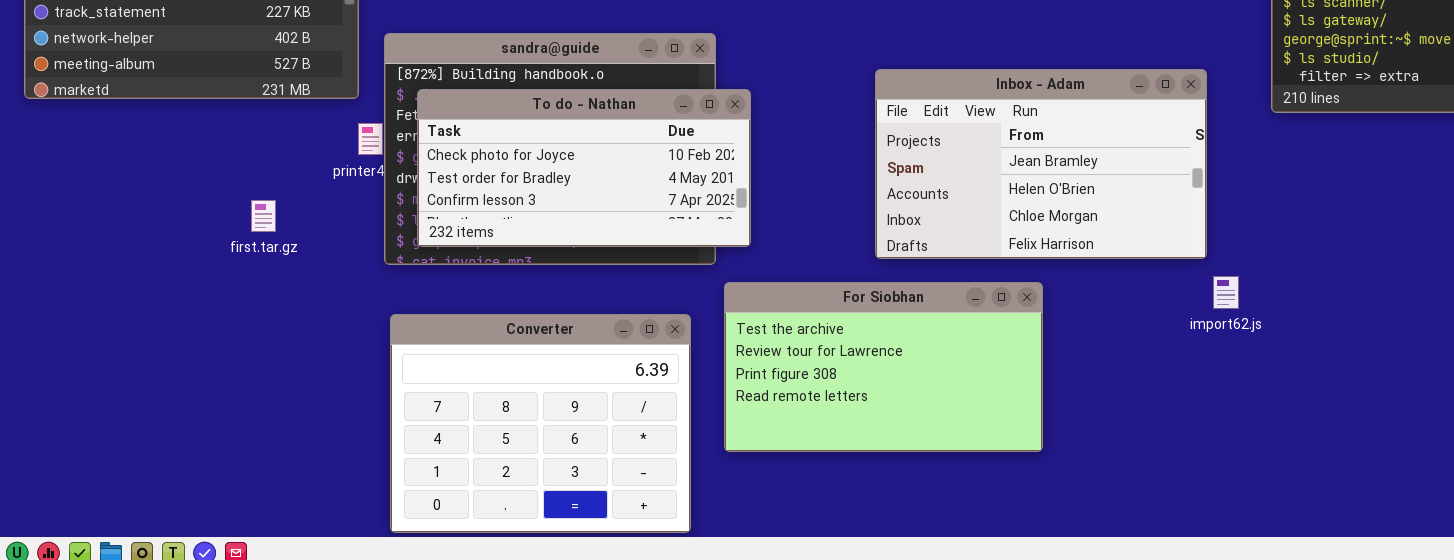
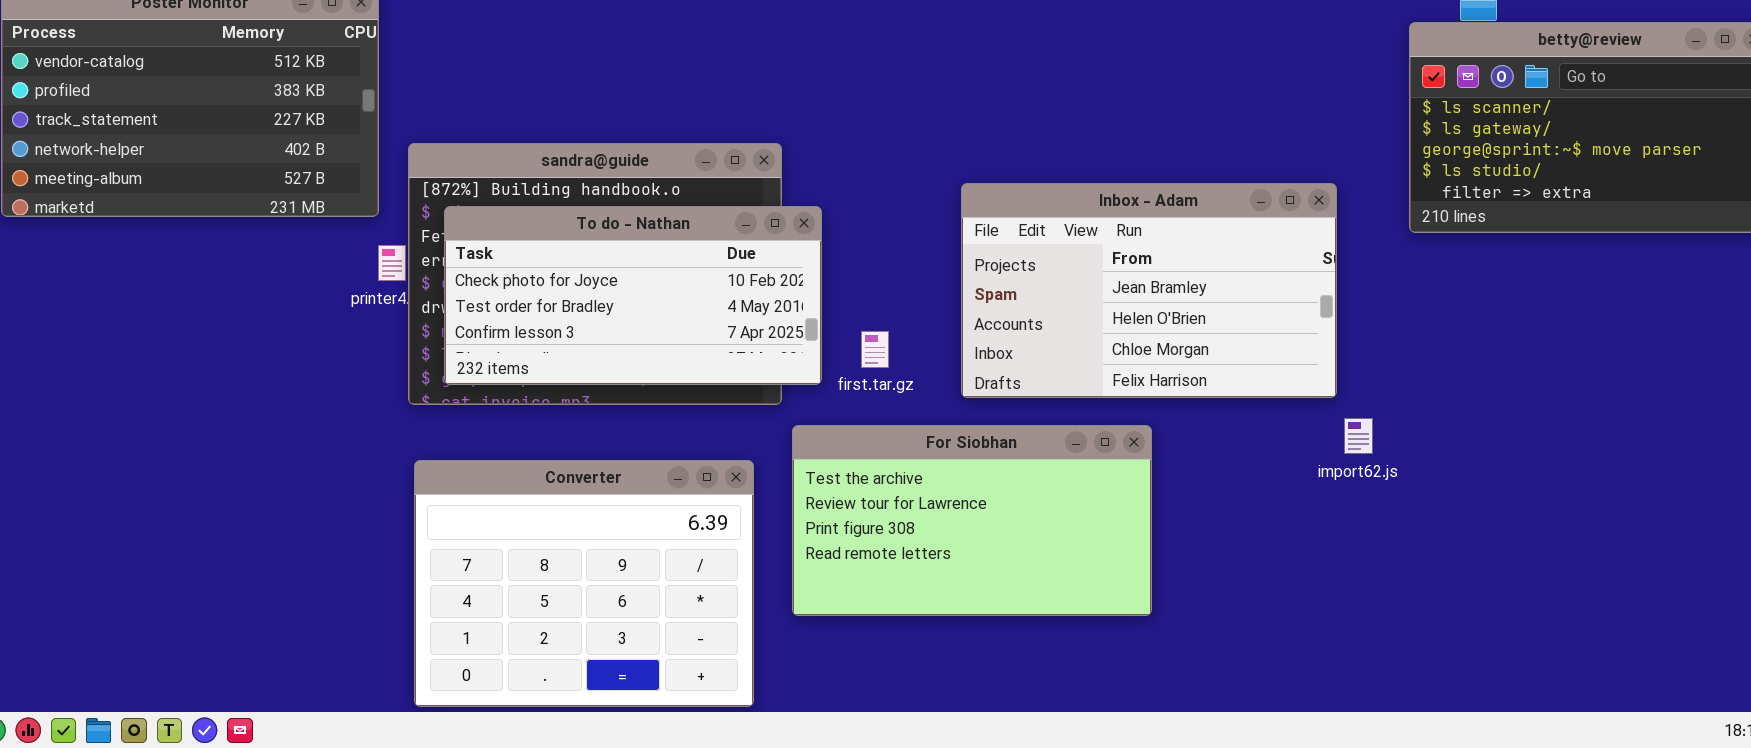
first.tar.gz: [251,200,276,232] -> [861,331,889,368], moved

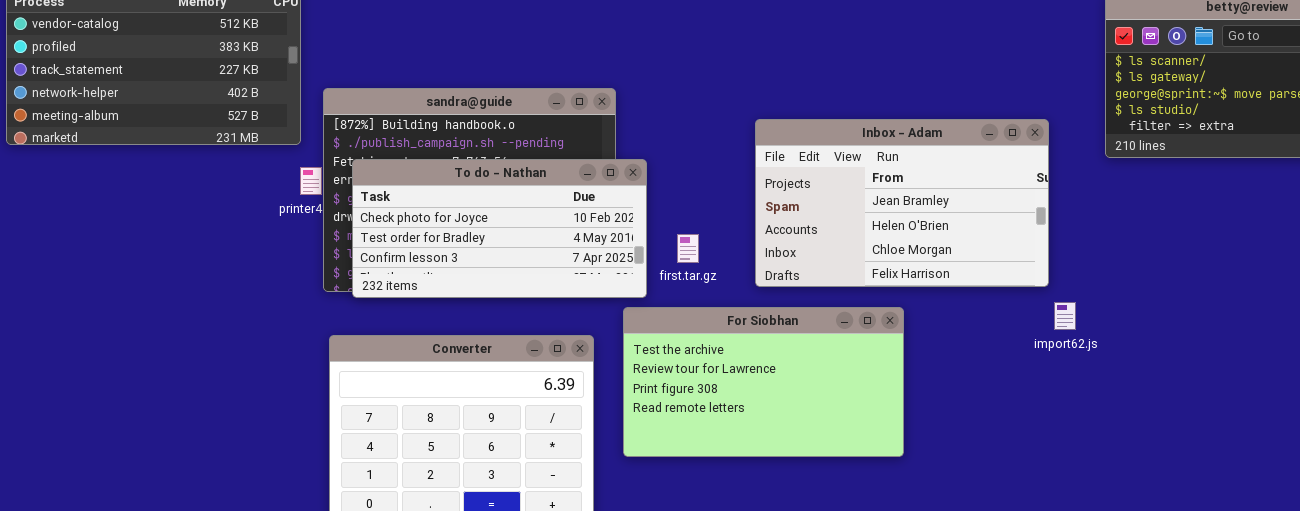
To do - Nathan: [444,206,822,385] -> [352,159,647,298], moved

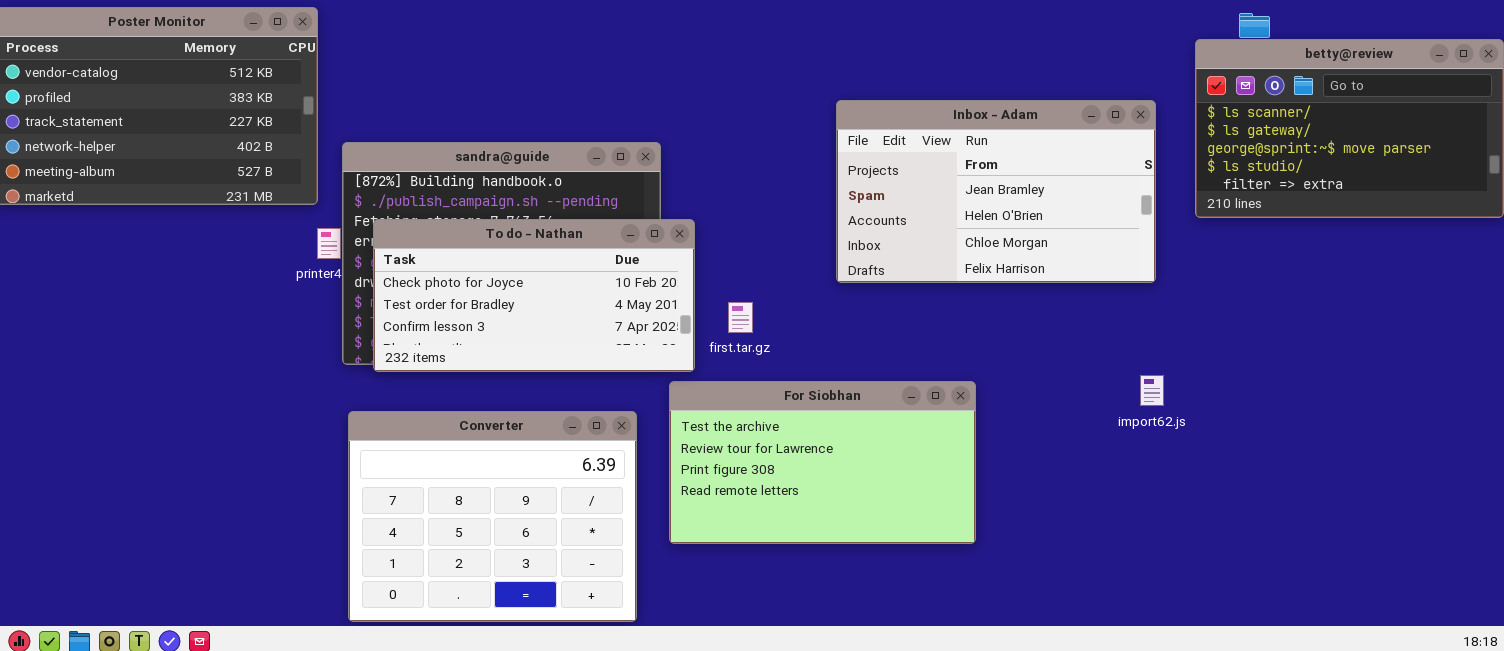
Inbox - Adam: [755,119,1049,287] -> [836,100,1156,283], moved

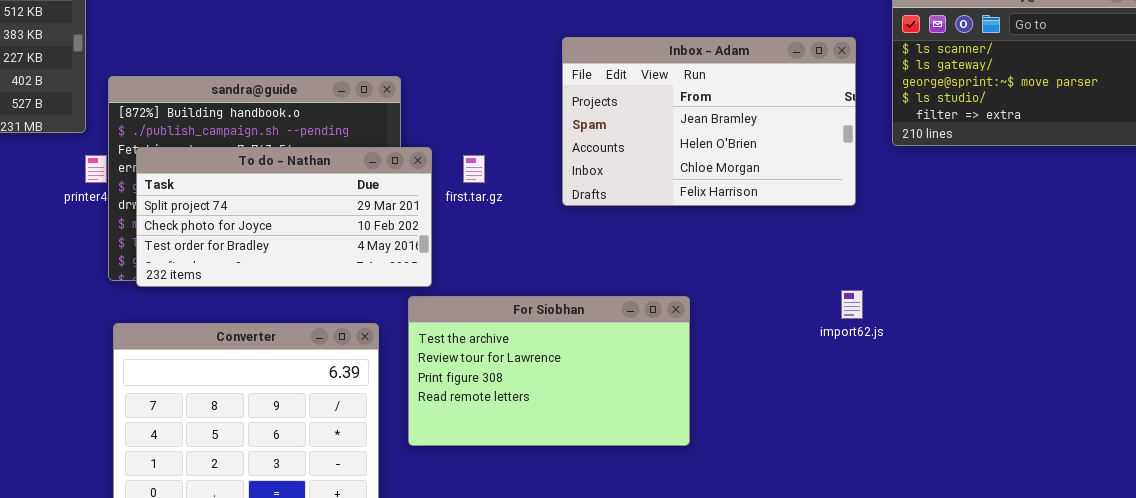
To do - Nathan: [373,219,695,372] -> [136,147,432,287], scrolled up 1 row
first.tar.gz: [728,302,753,333] -> [463,155,485,183], moved

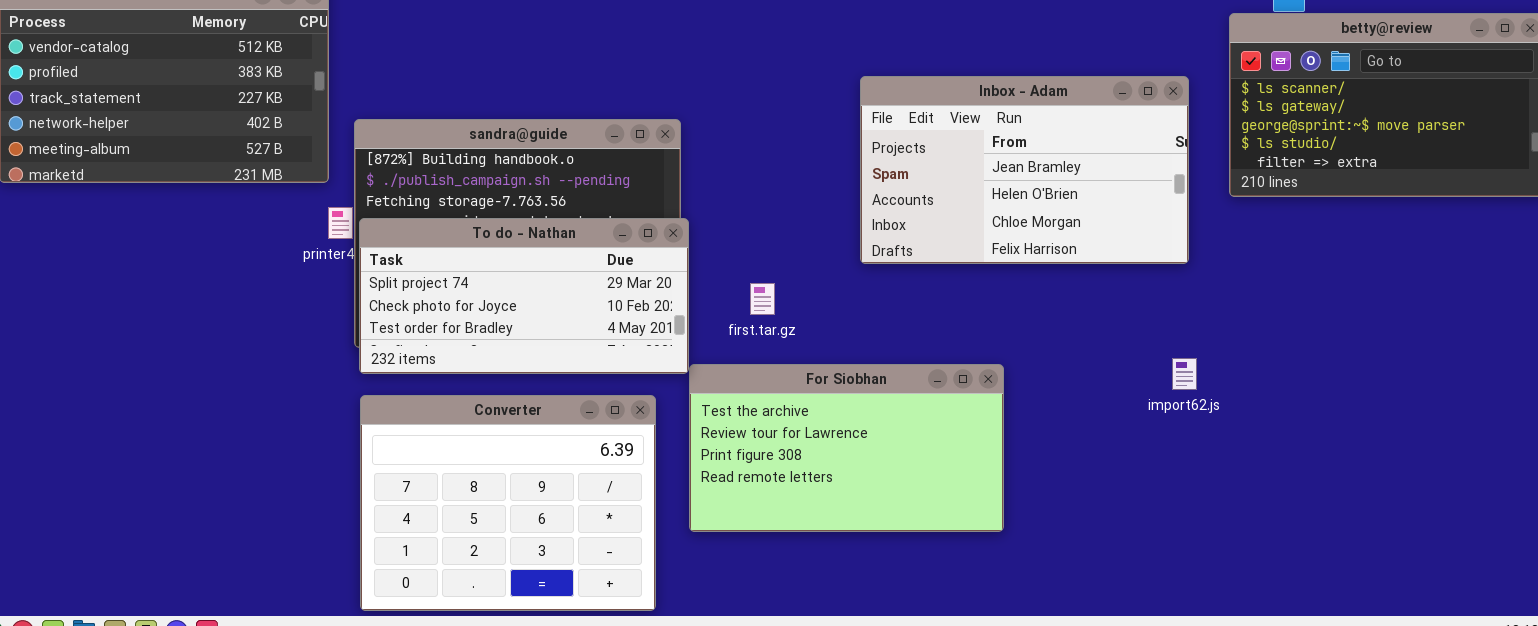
To do - Nathan: [136,147,432,287] -> [359,218,689,374], moved
first.tar.gz: [463,155,485,183] -> [750,283,775,315], moved

